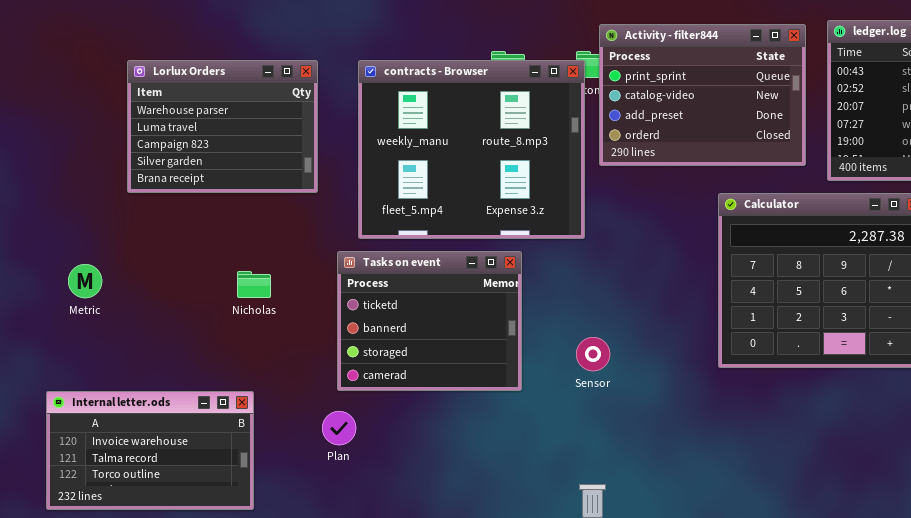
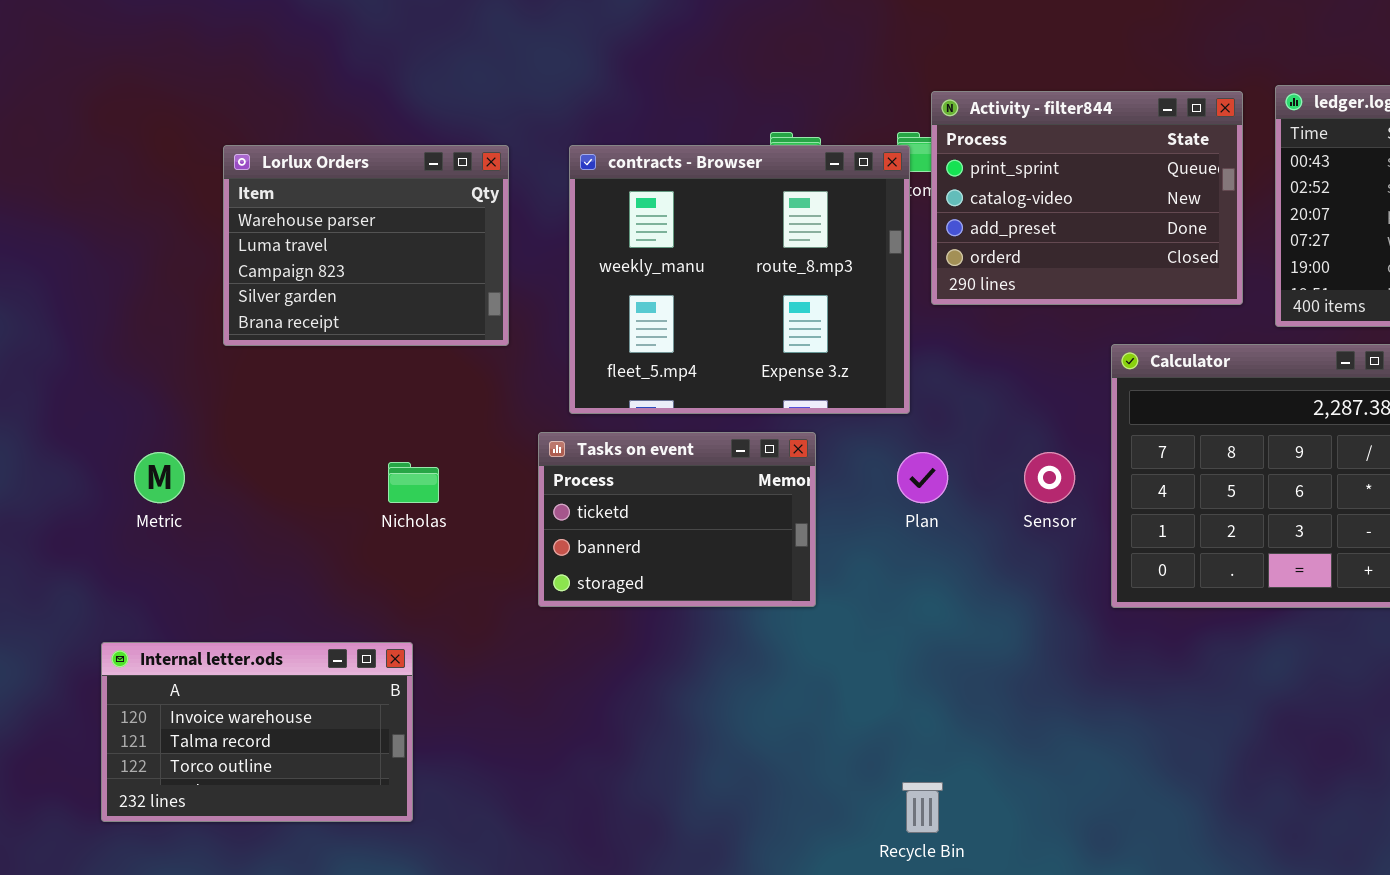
Tasks on event: [337,251,522,391] -> [538,432,816,607], resized
Sensor: [576,337,610,371] -> [1024,452,1075,503], moved
Plan: [322,411,356,445] -> [897,452,948,503], moved

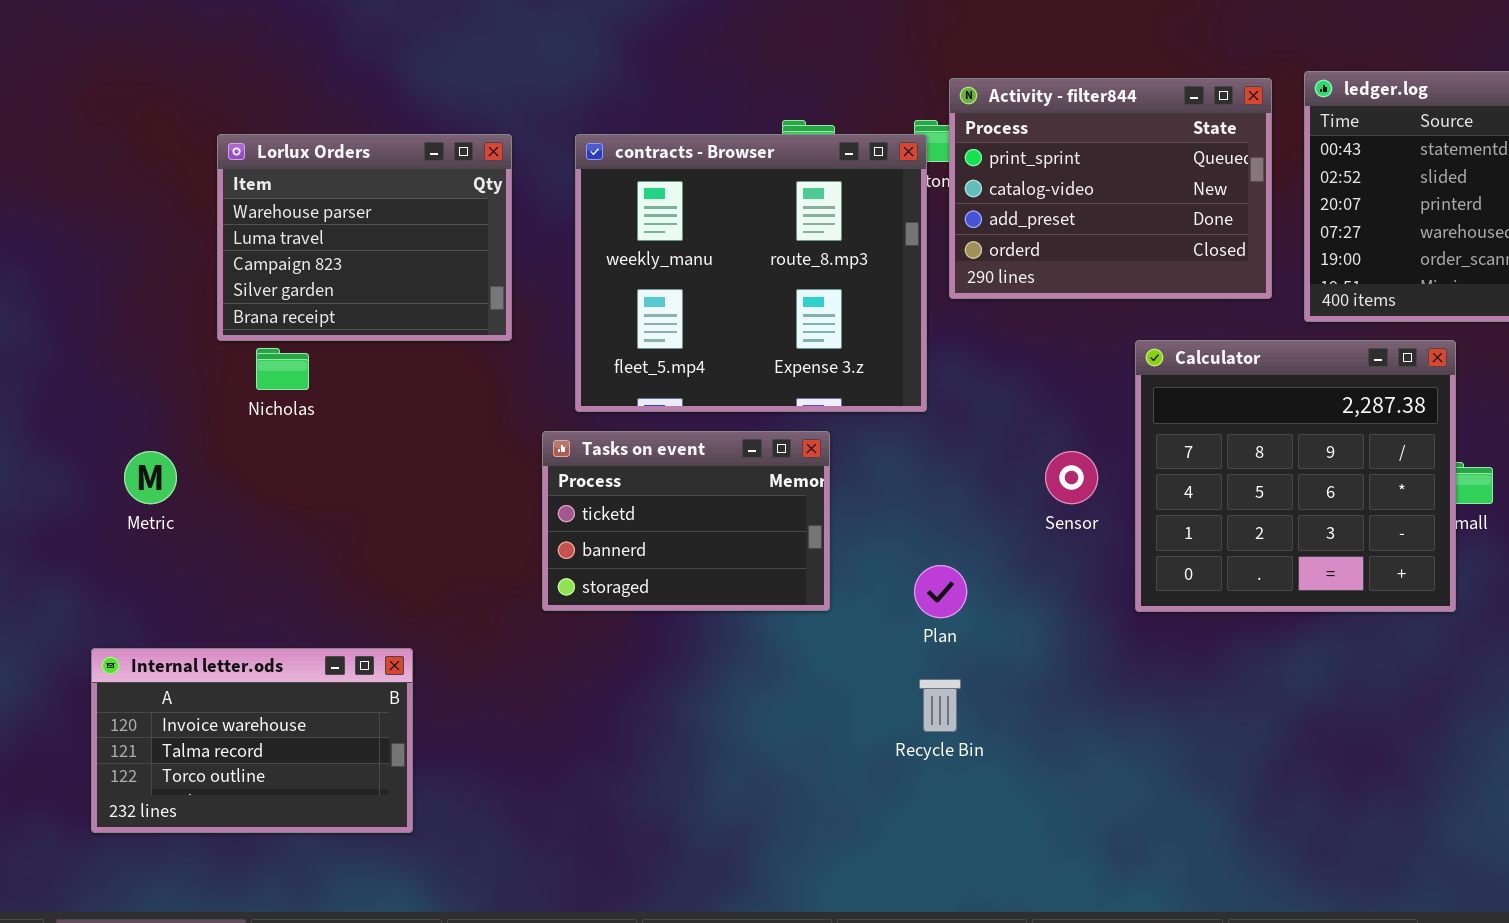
Plan: [897,452,948,503] -> [914,565,967,618], moved
Nicholas: [388,462,439,503] -> [256,348,309,390], moved
Recycle Bin: [902,782,943,833] -> [919,679,961,732], moved

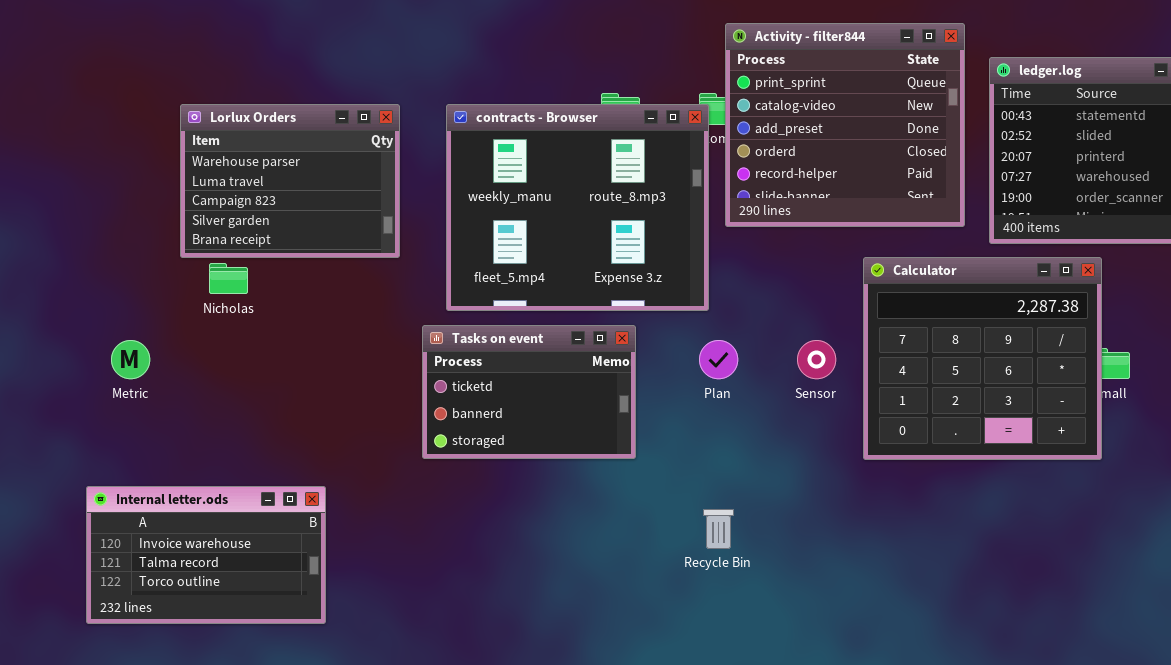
Activity - filter844: [949,78,1272,299] -> [725,23,965,227], resized
Plan: [914,565,967,618] -> [699,340,738,379], moved

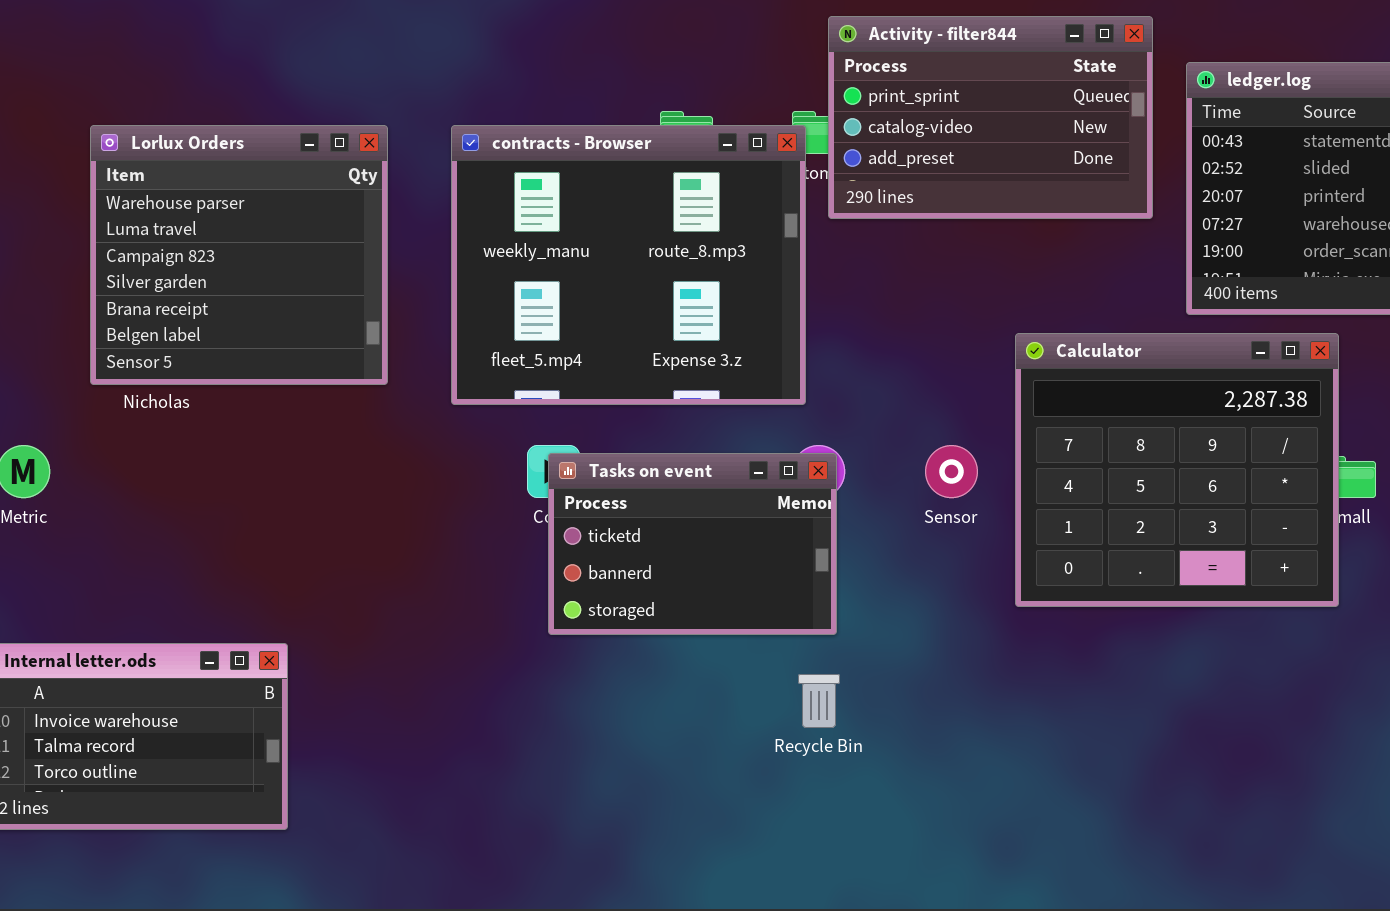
Activity - filter844: [725,23,965,227] -> [828,16,1153,219], resized
Lorlux Orders: [180,104,400,258] -> [90,125,388,385], resized
Tasks on event: [422,325,636,459] -> [548,453,837,635], moved

